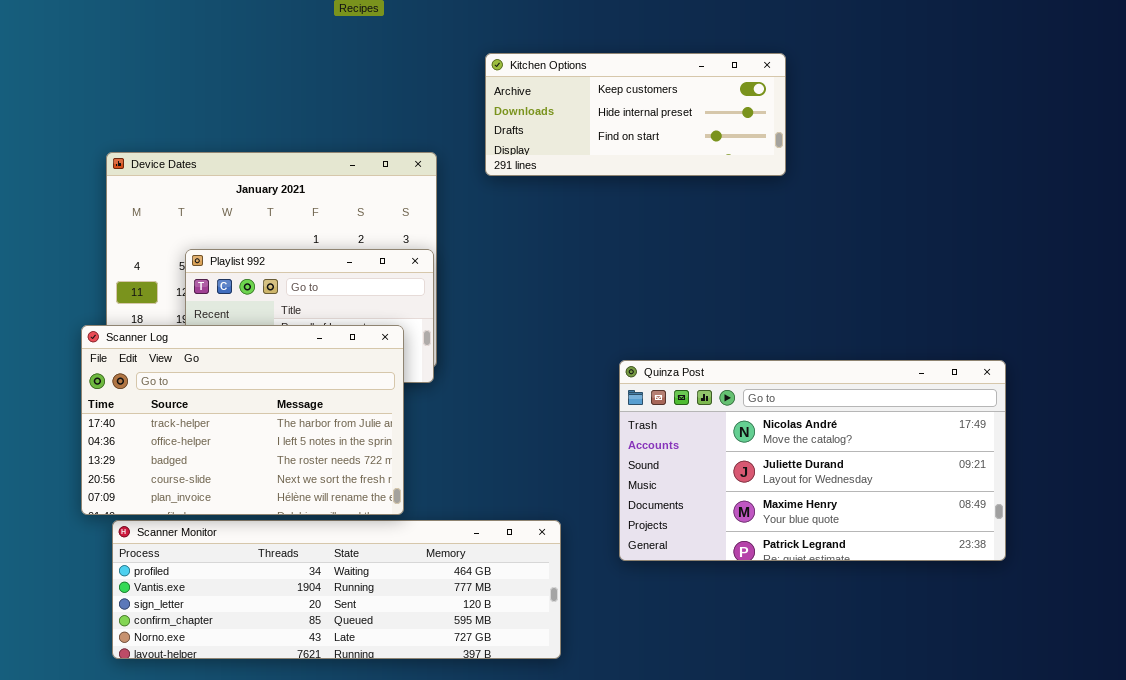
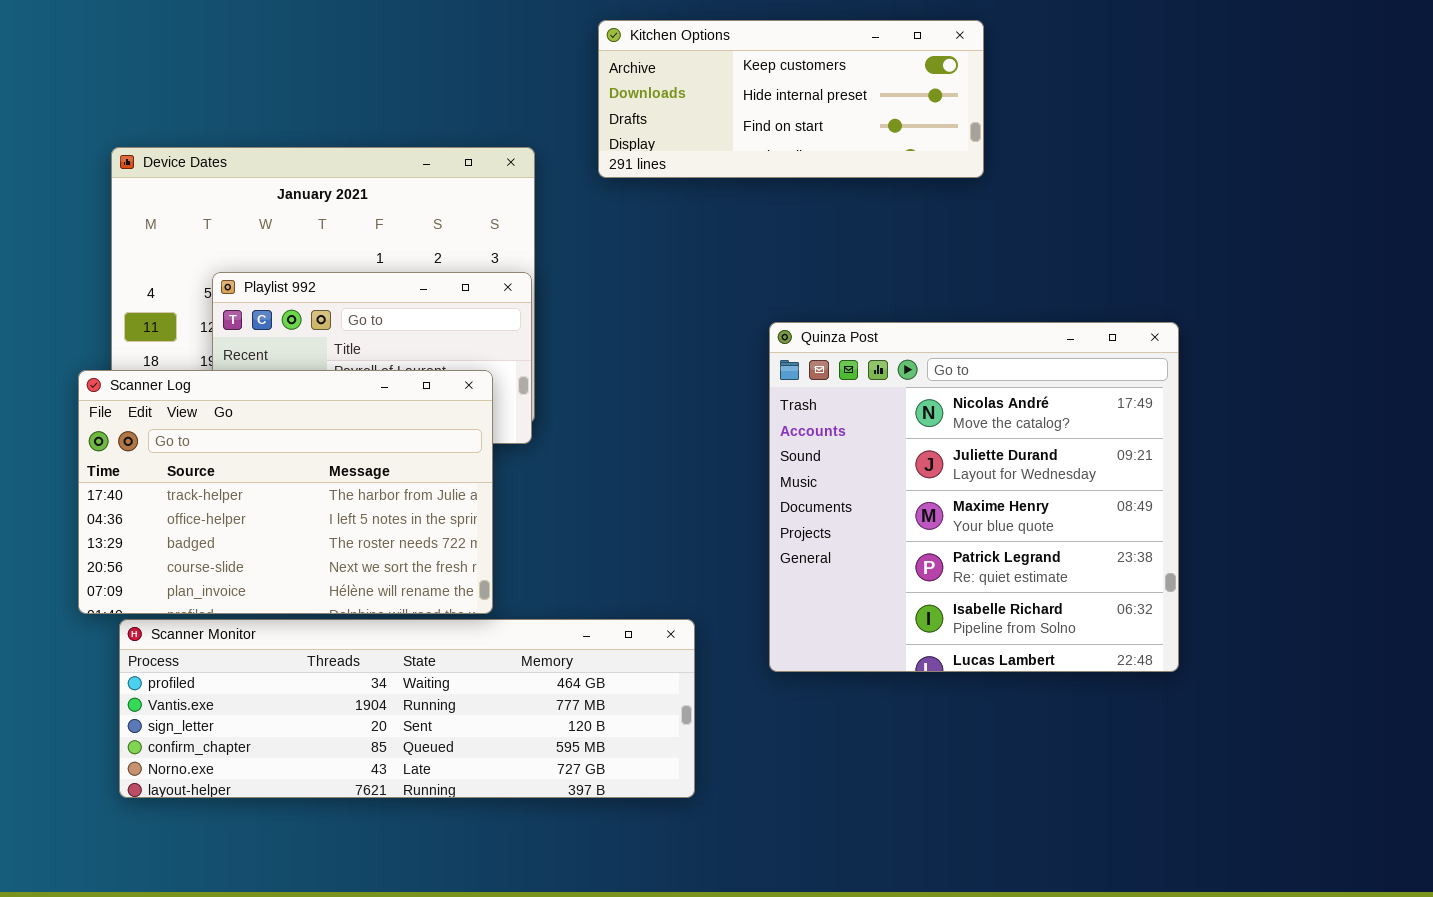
Quinza Post: [619,360,1006,561] -> [769,322,1179,672], resized

